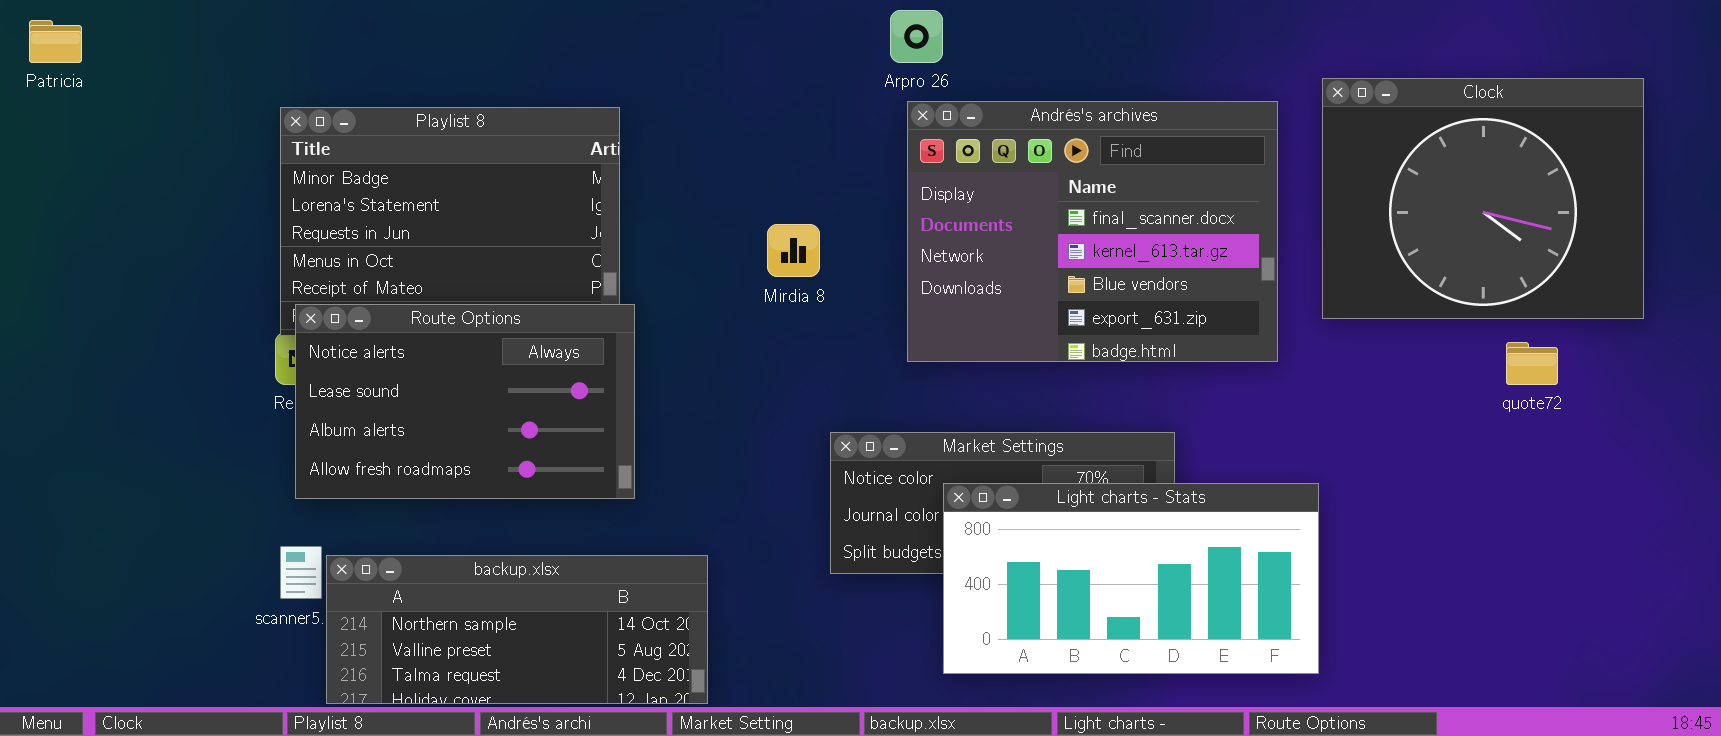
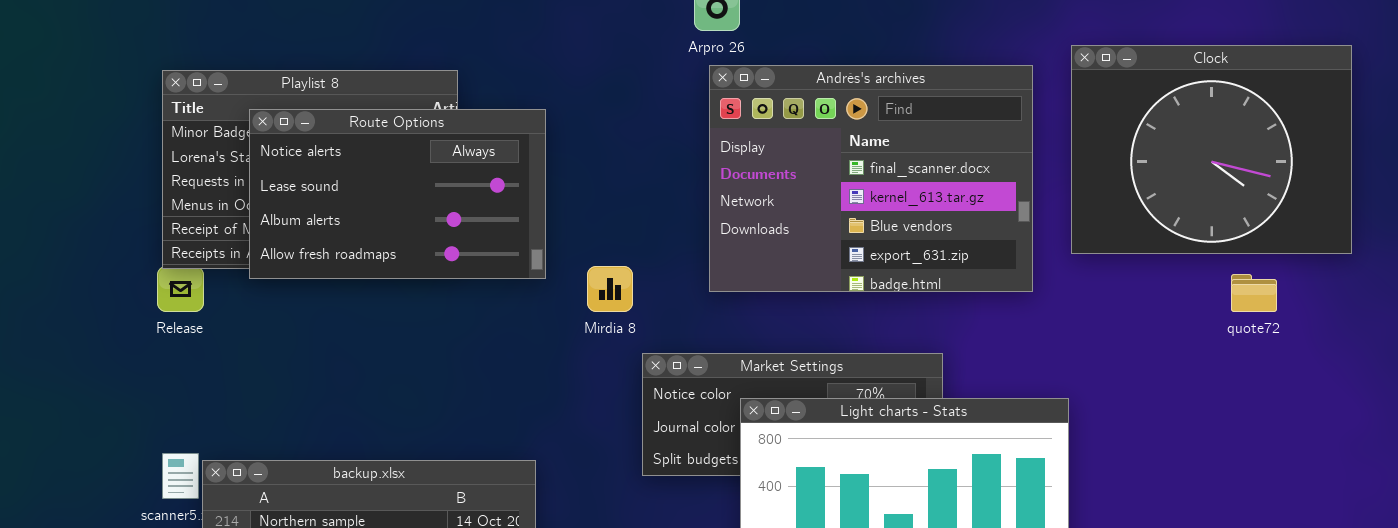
Mirdia 8: [767,224,820,277] -> [587,266,633,312], moved
Route Options: [295,304,635,499] -> [249,109,546,279], moved

